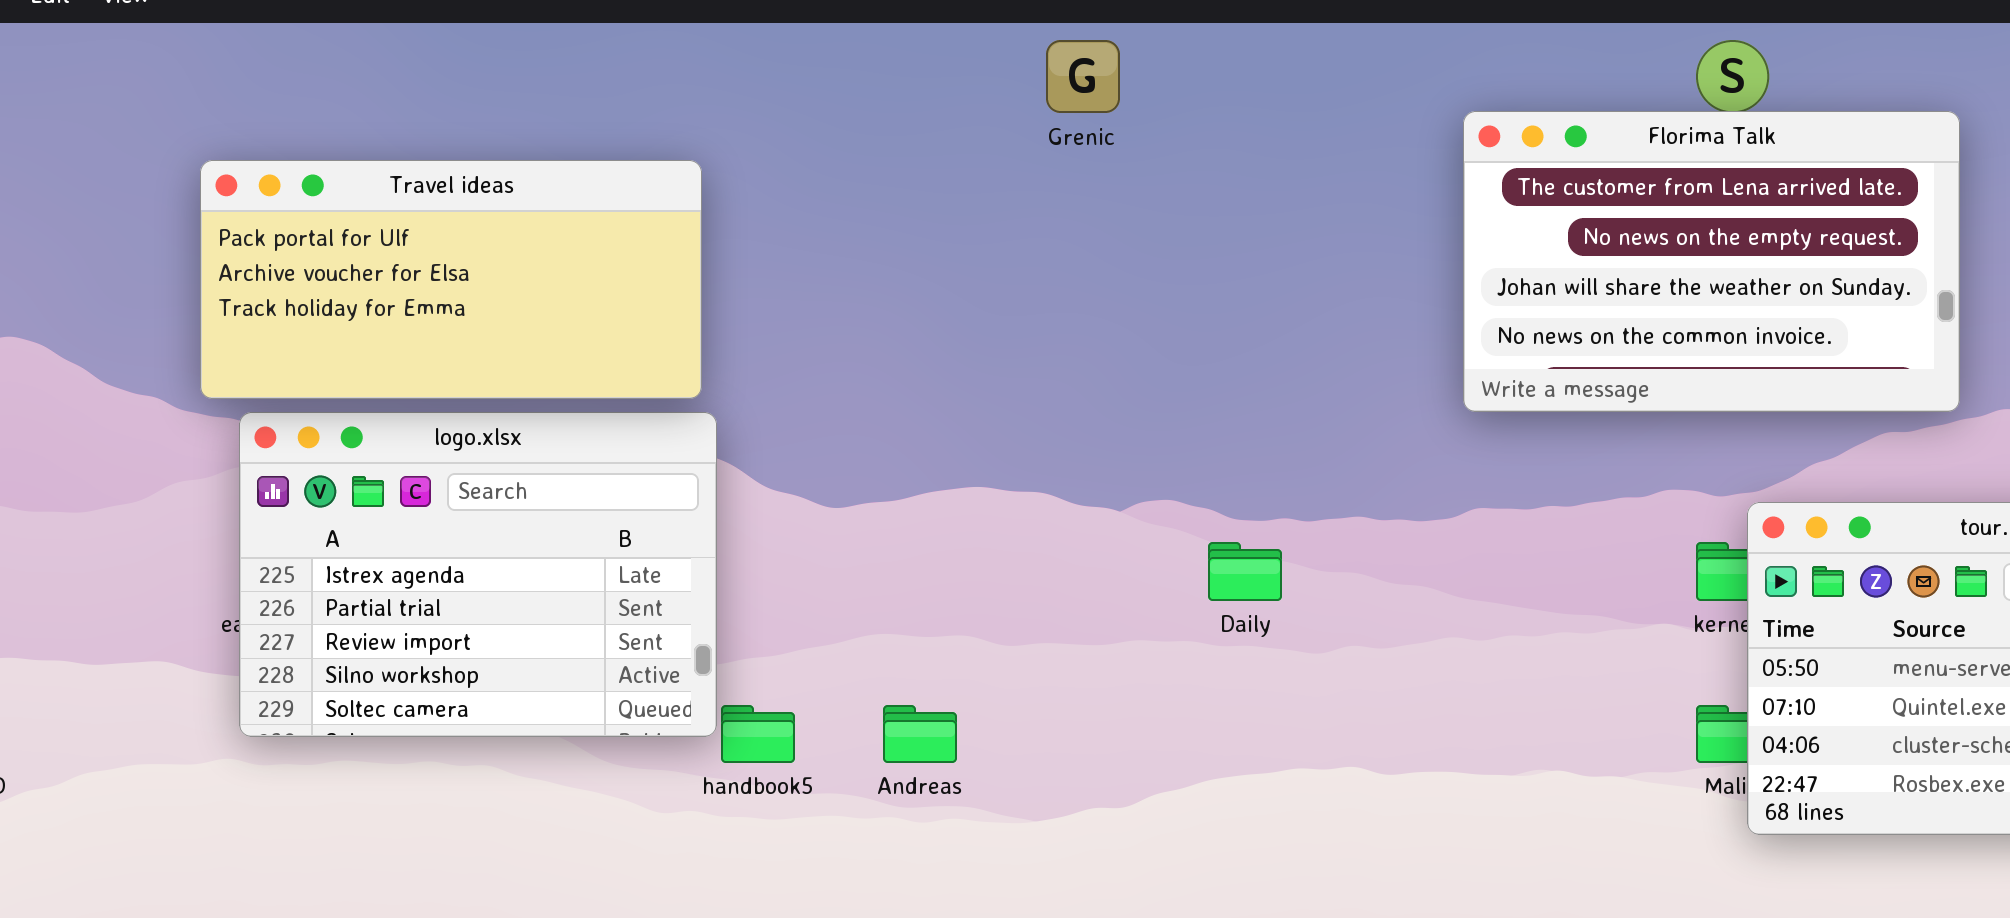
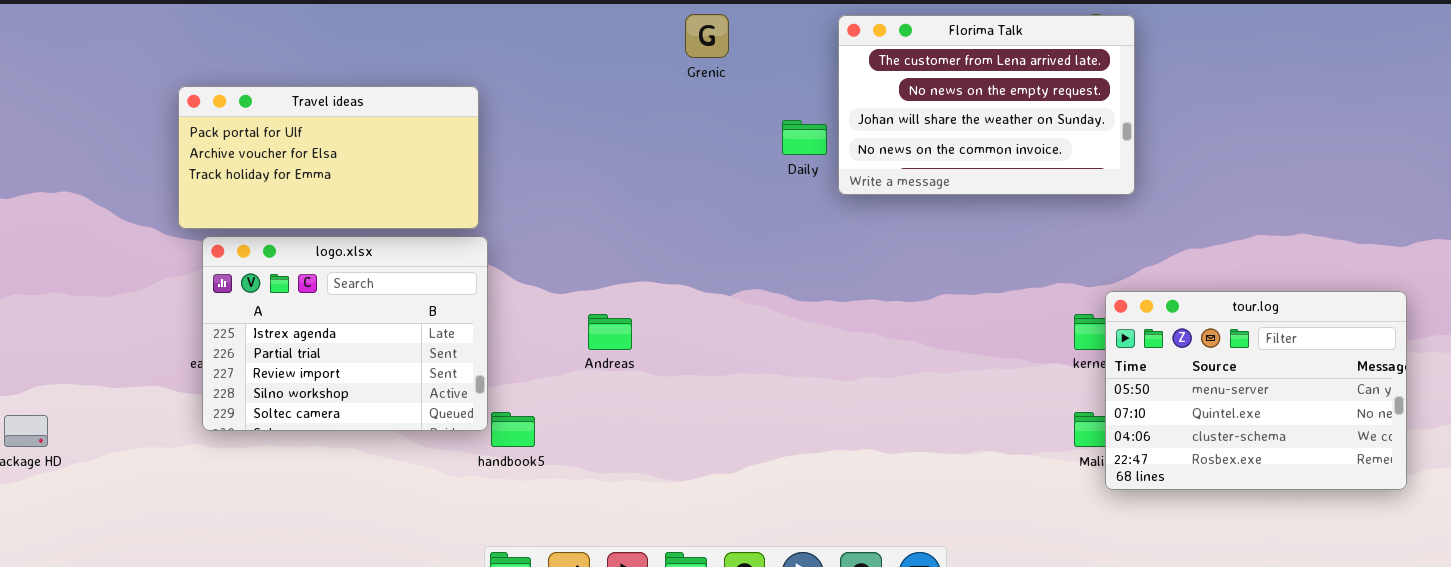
Florima Talk: [1463,111,1960,412] -> [838,15,1135,195], moved
Daily: [1208,542,1282,601] -> [782,120,827,155], moved
Andreas: [883,705,957,763] -> [588,314,632,350], moved

